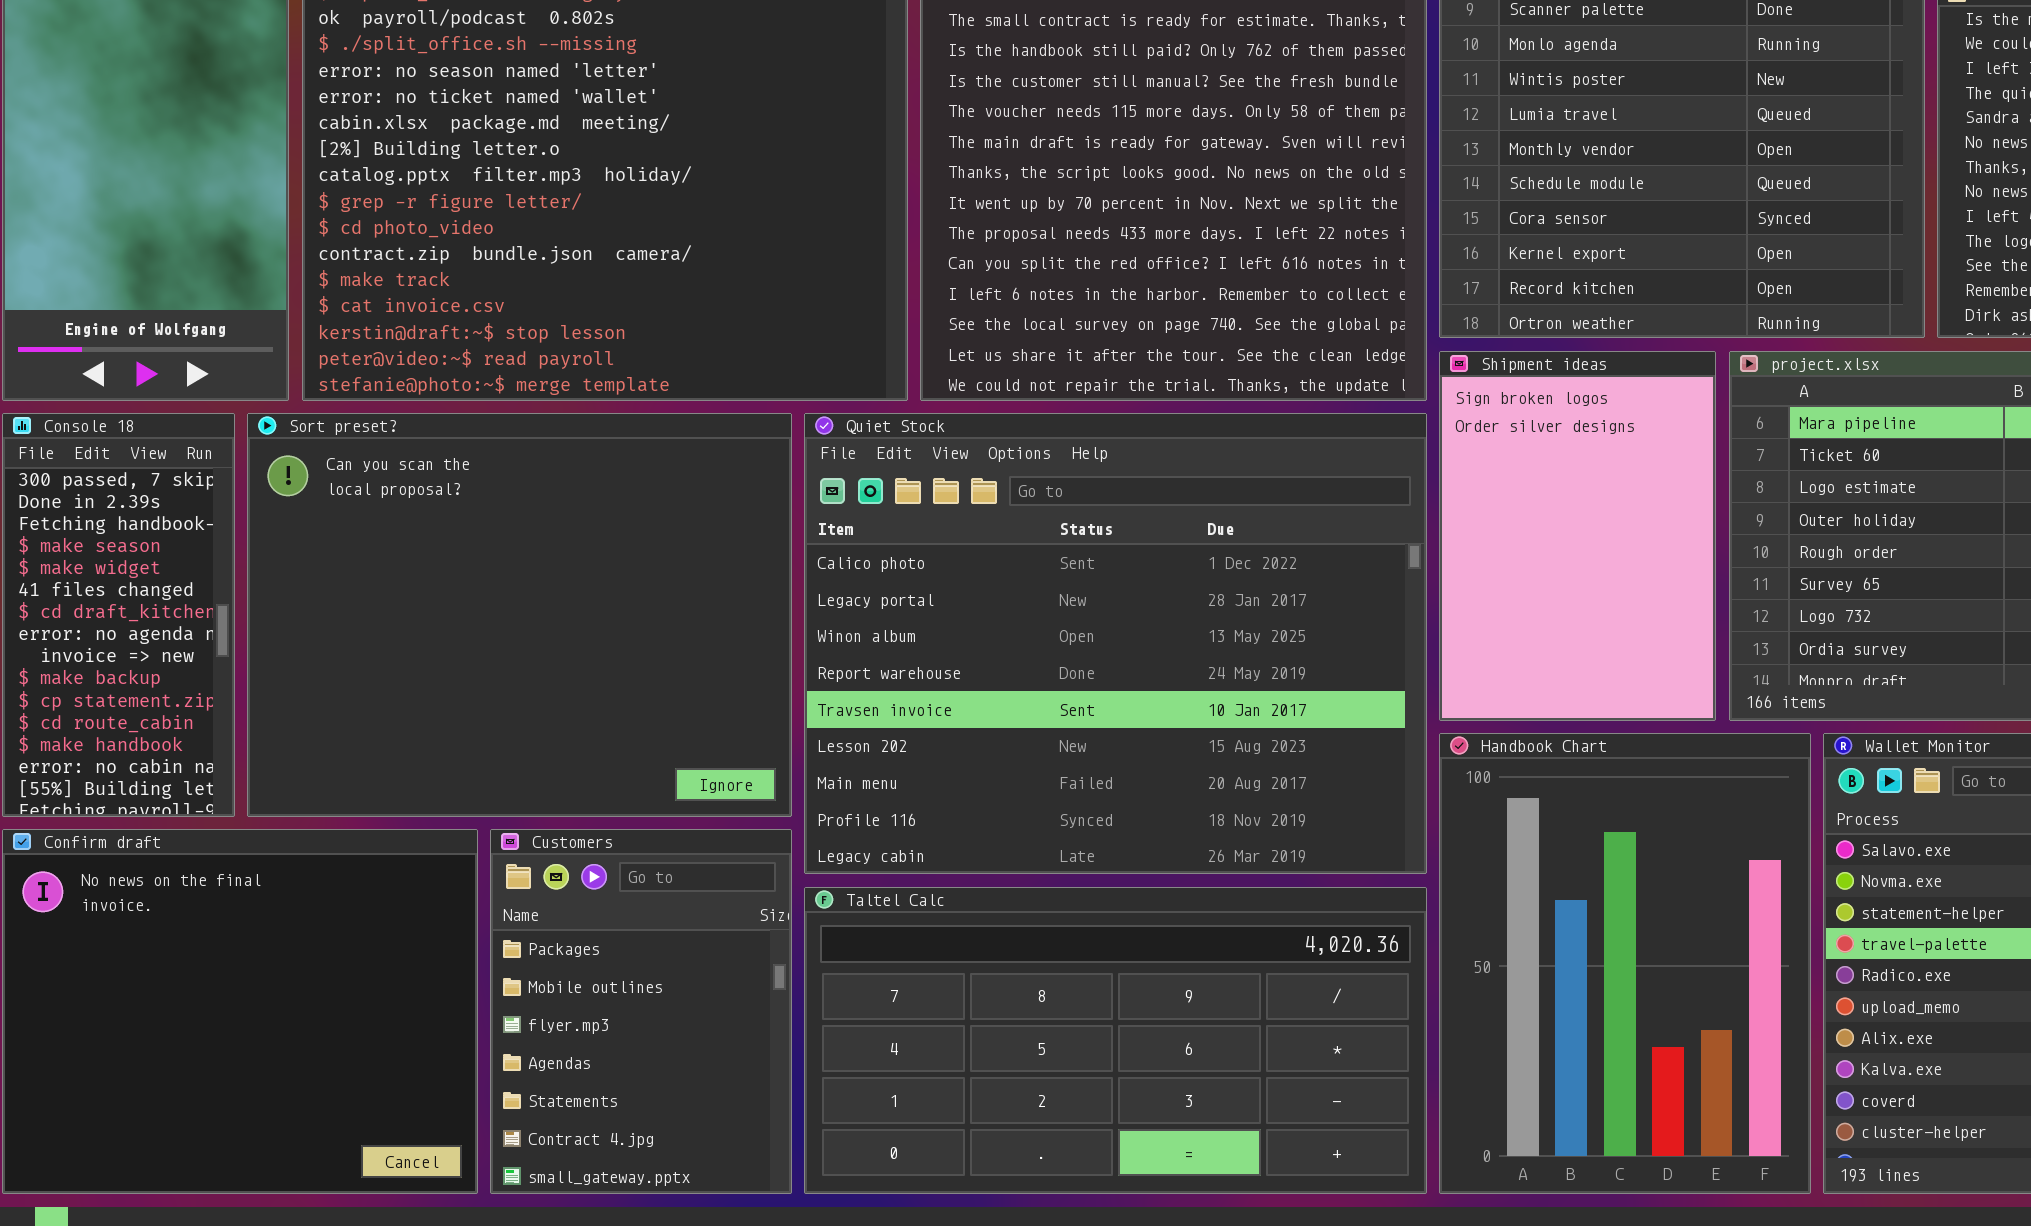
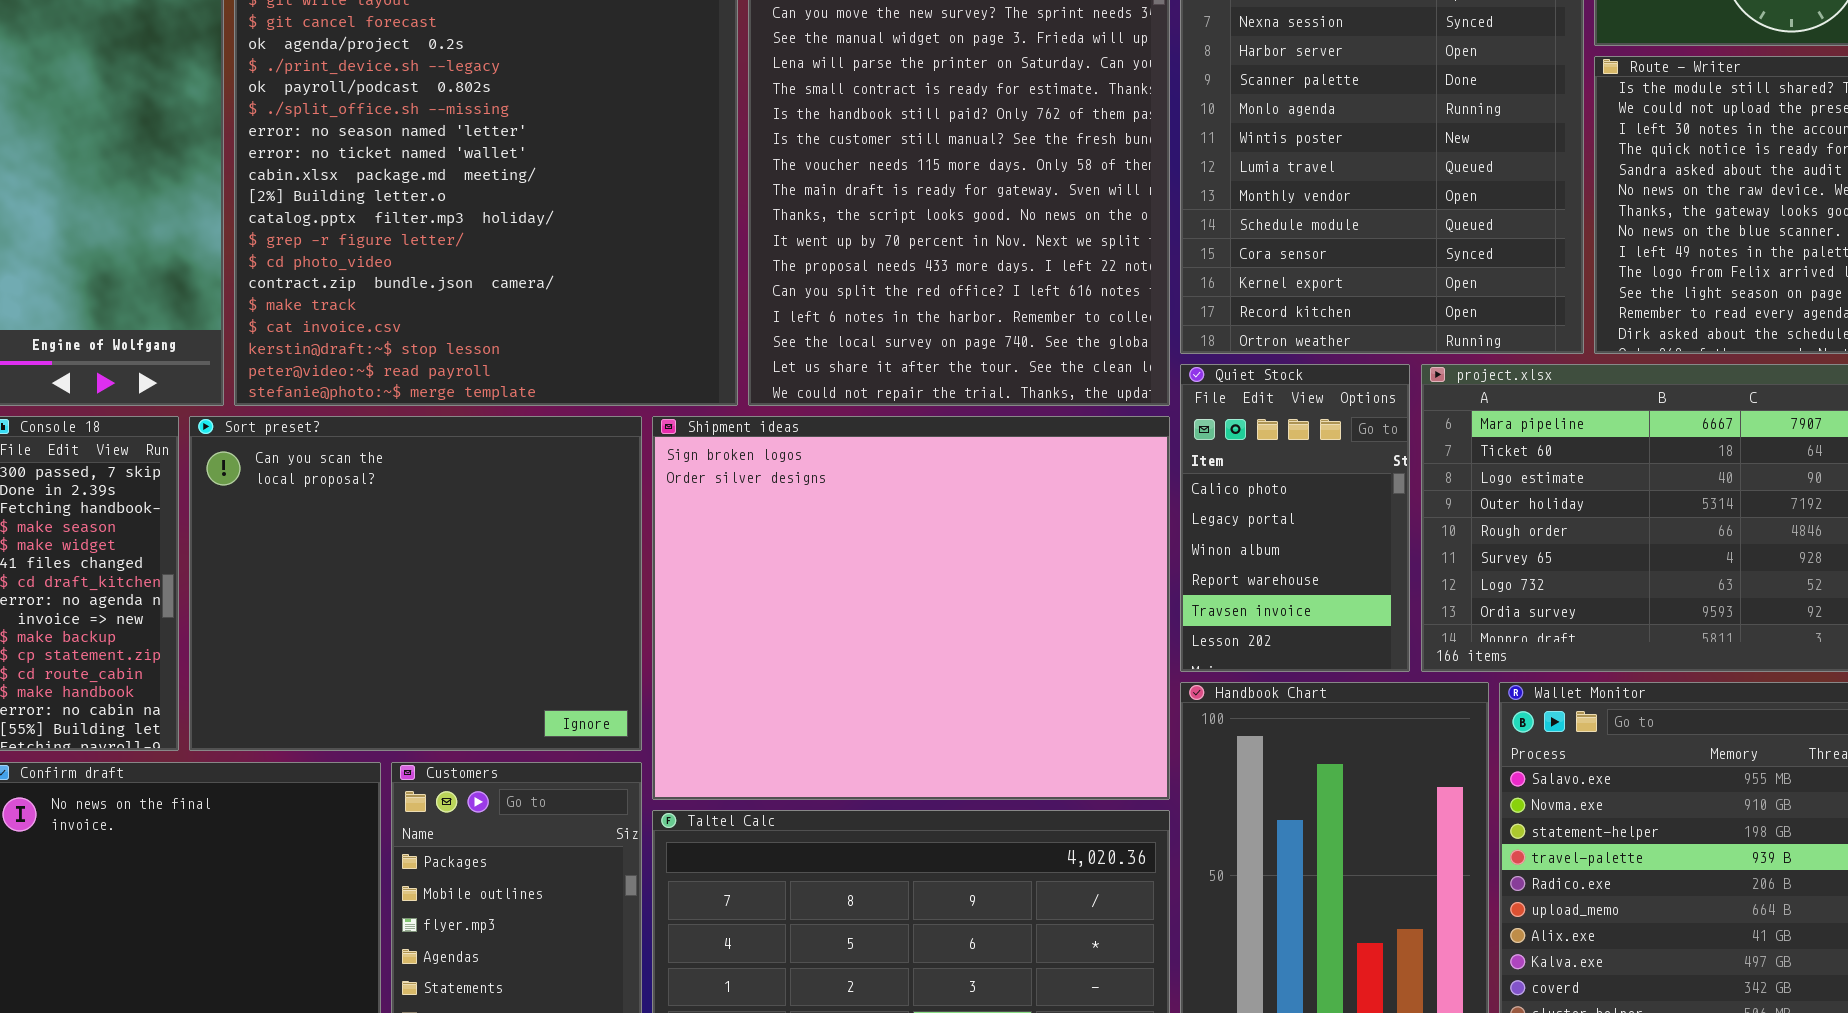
Shipment ideas: [1439,351,1716,721] -> [652,416,1170,800], moved, resized
Quiet Stock: [804,413,1427,874] -> [1180,364,1410,672], moved, resized

